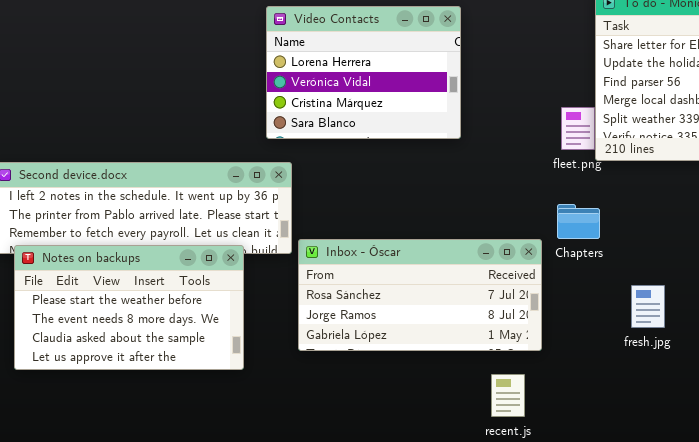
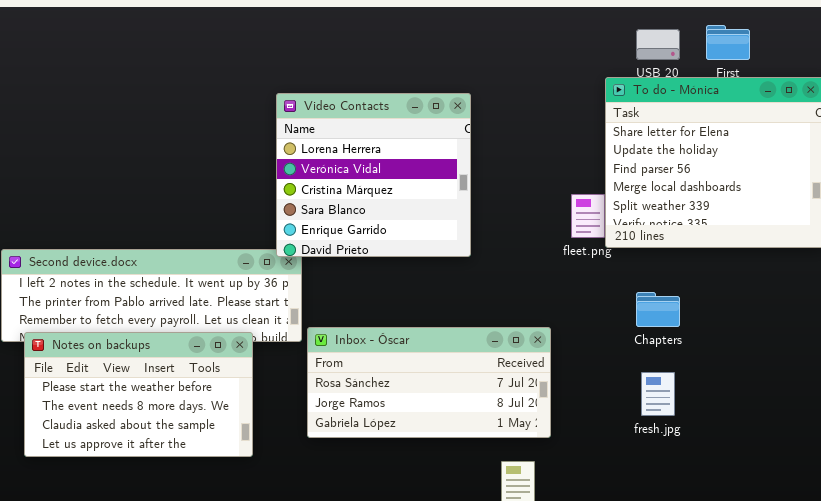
Video Contacts: [266,6,461,139] -> [276,93,471,257], resized
Chapters: [557,204,600,239] -> [636,292,680,327], moved

